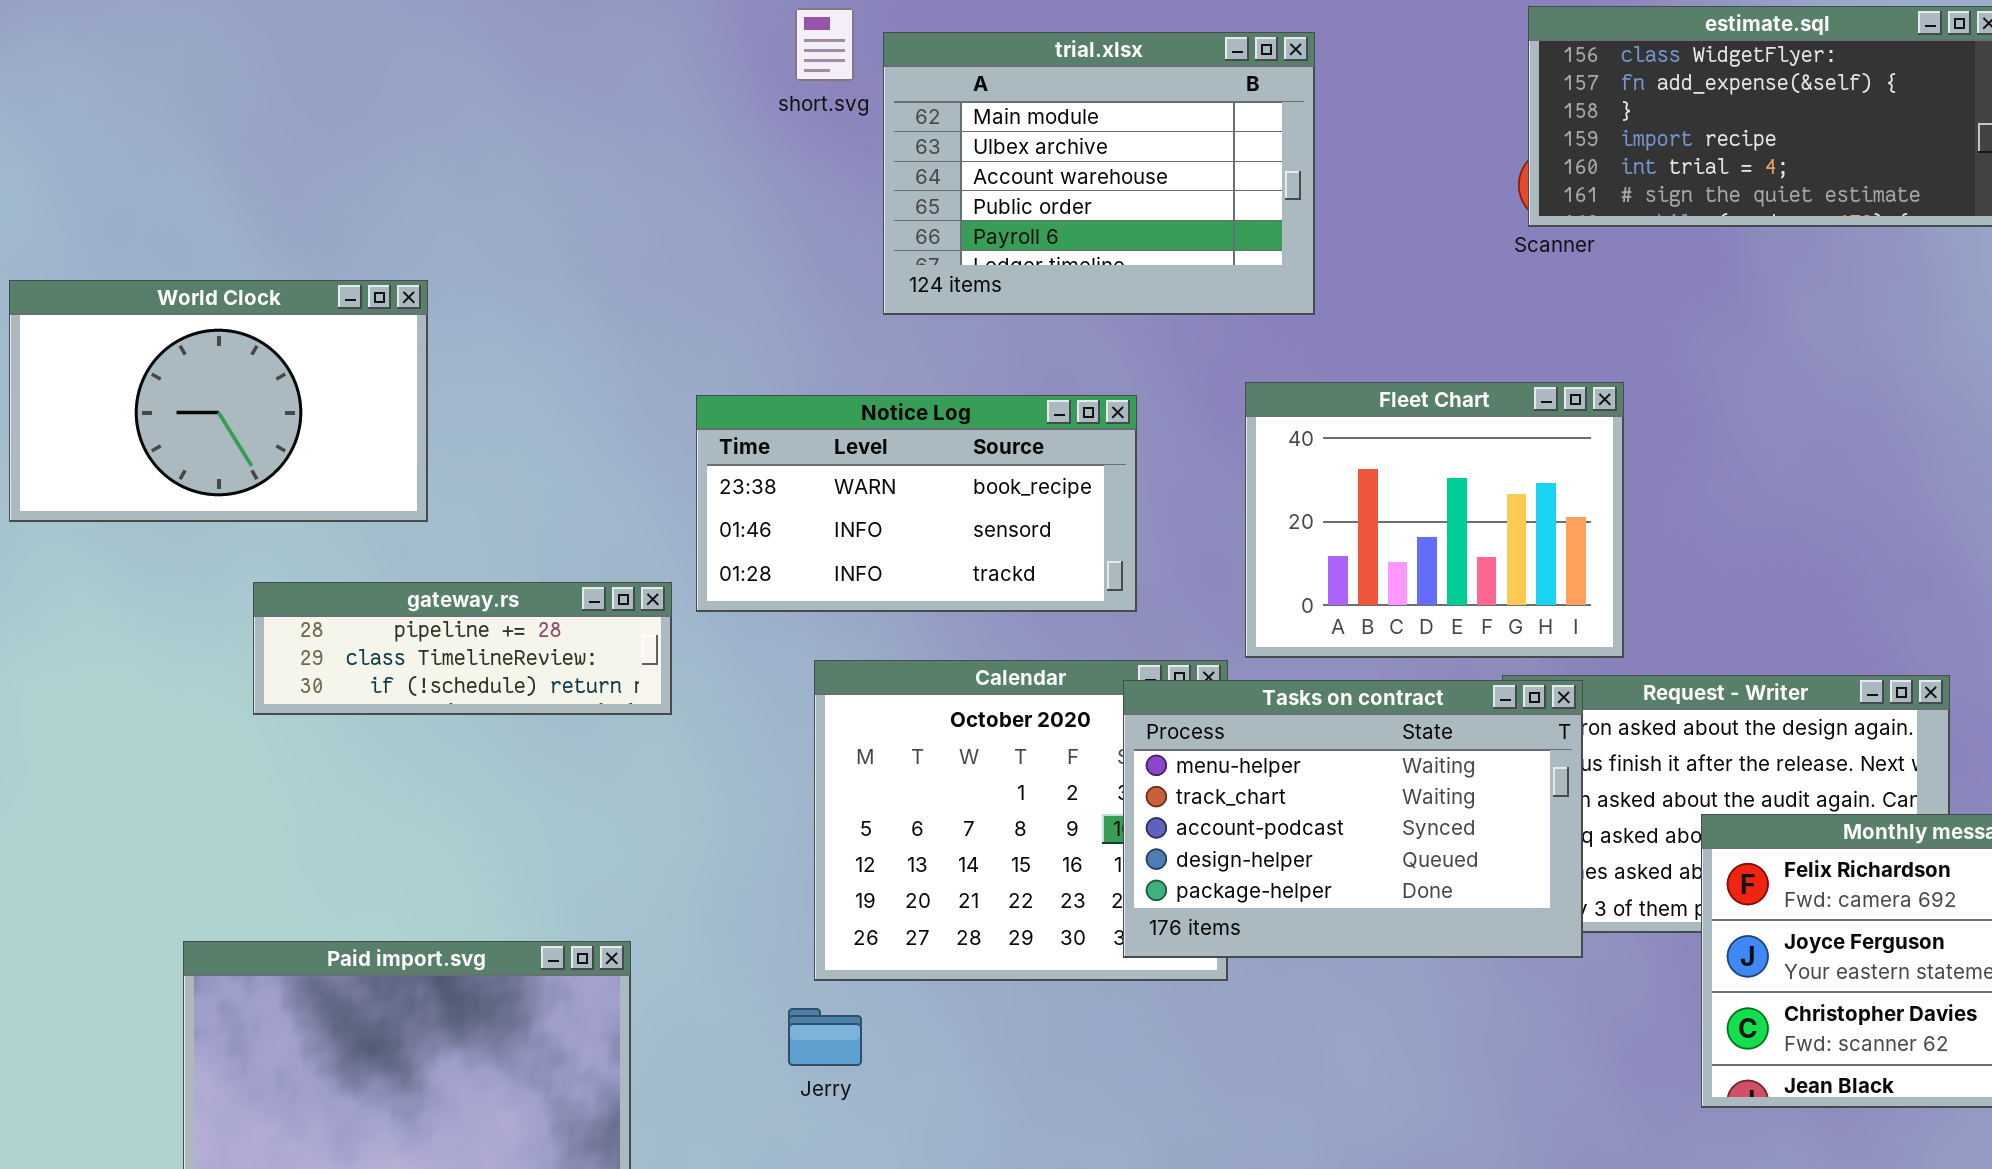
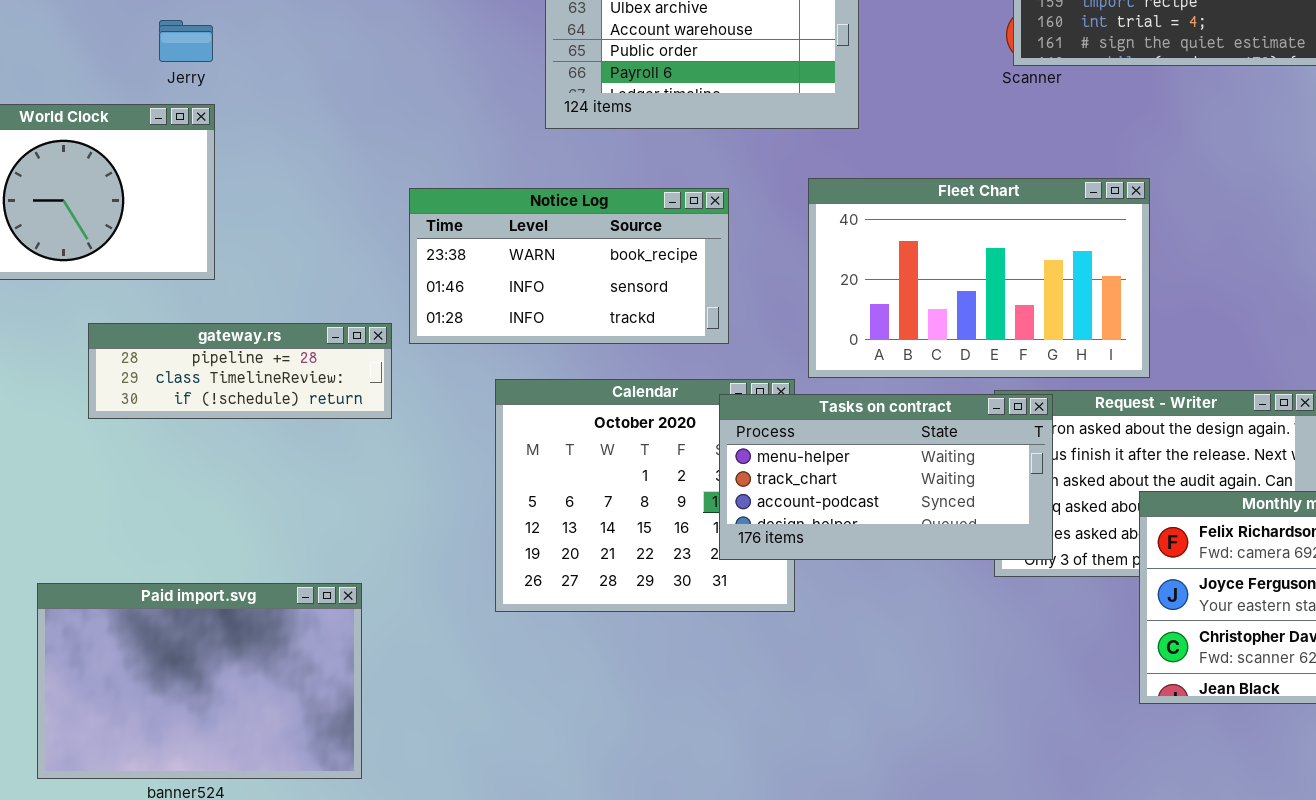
Fleet Chart: [1245,382,1624,658] -> [808,178,1150,378], resized
Tasks on contract: [1123,680,1583,958] -> [719,394,1053,560], resized
Jerry: [788,1008,862,1066] -> [159,20,213,62], moved

